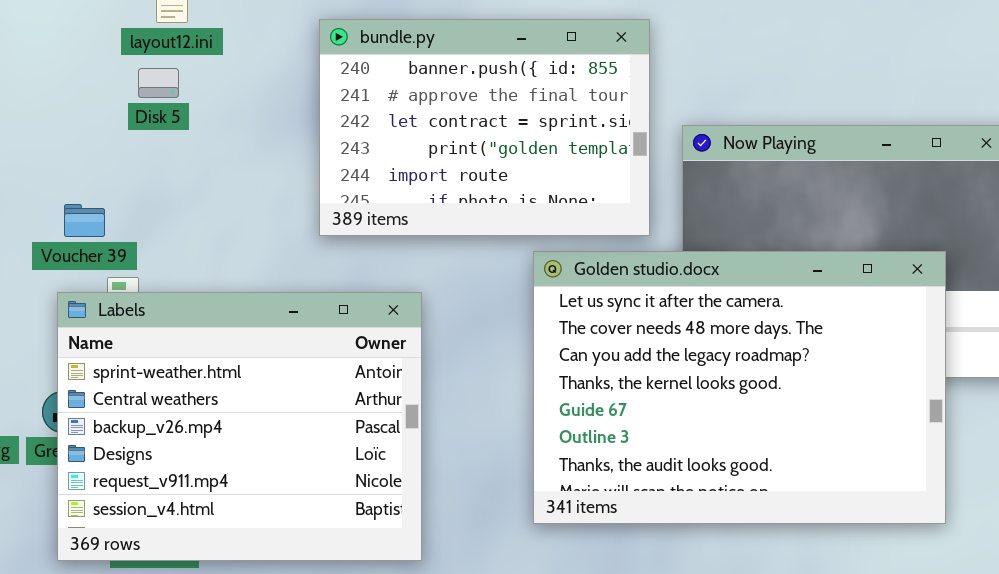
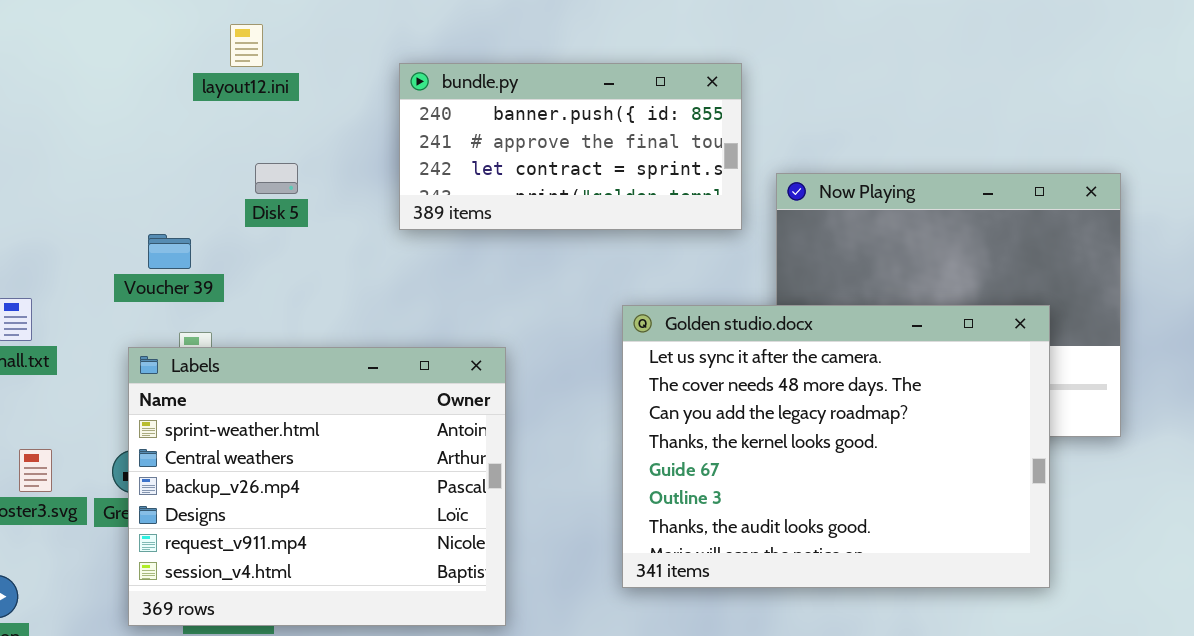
bundle.py: [319,19,650,236] -> [399,63,742,230], resized
Disk 5: [138,68,179,98] -> [255,163,298,194], moved
Voucher 39: [64,204,105,237] -> [148,234,191,269], moved

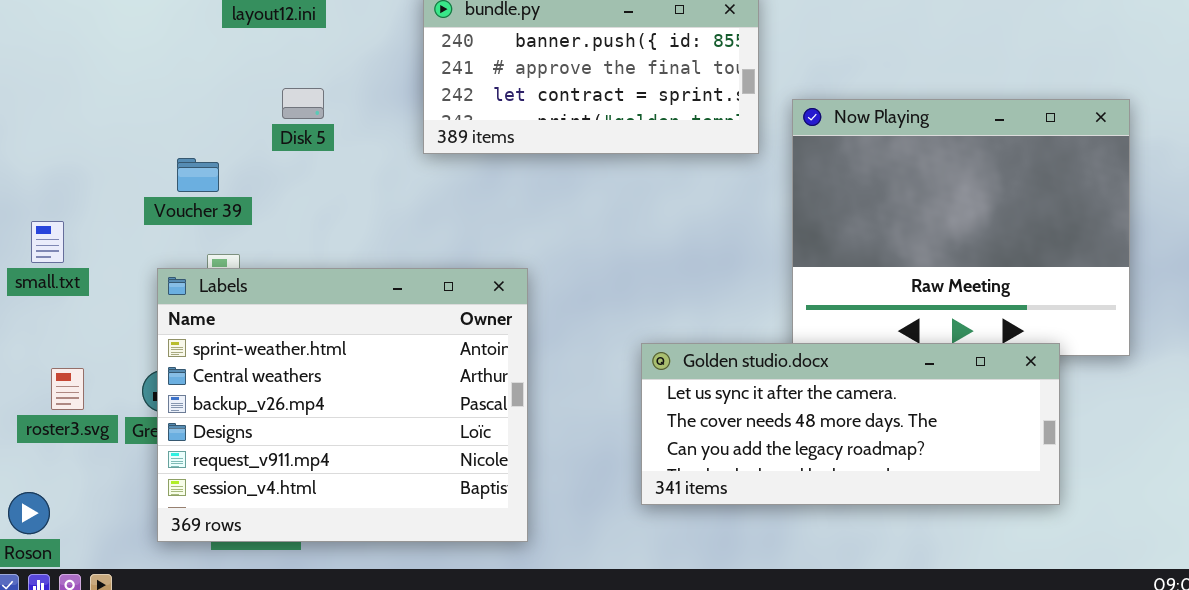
Golden studio.docx: [622,305,1050,588] -> [641,343,1060,505], resized

